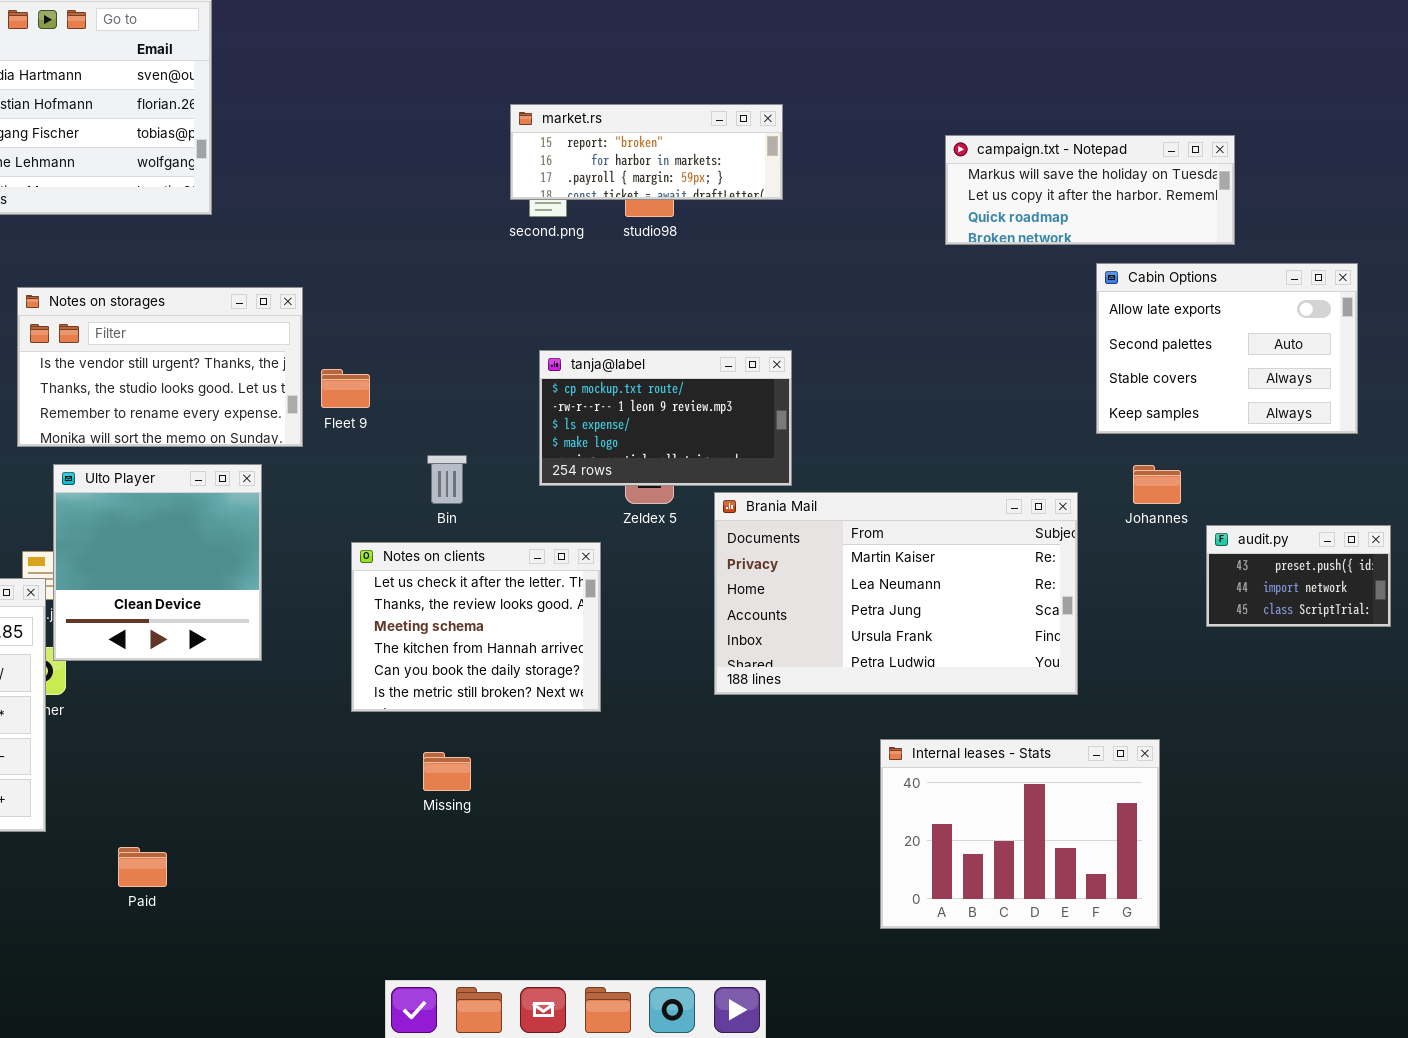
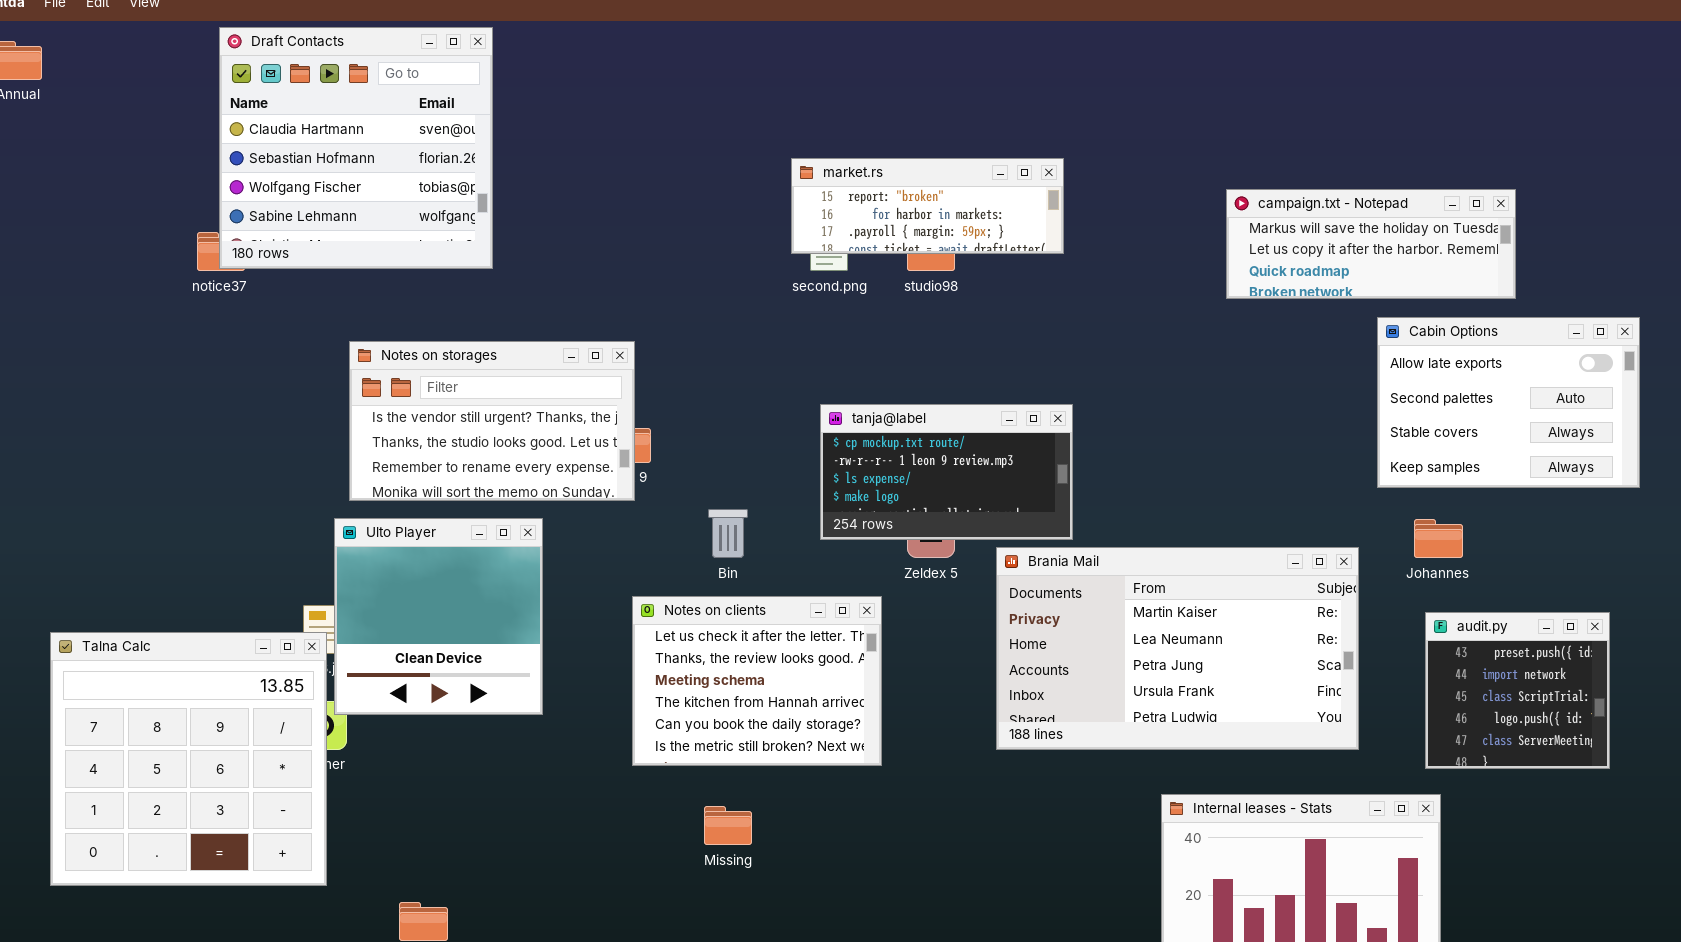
Notes on storages: [17,287,303,447] -> [349,341,635,501], moved
audit.py: [1206,525,1391,627] -> [1425,612,1610,769], moved, resized

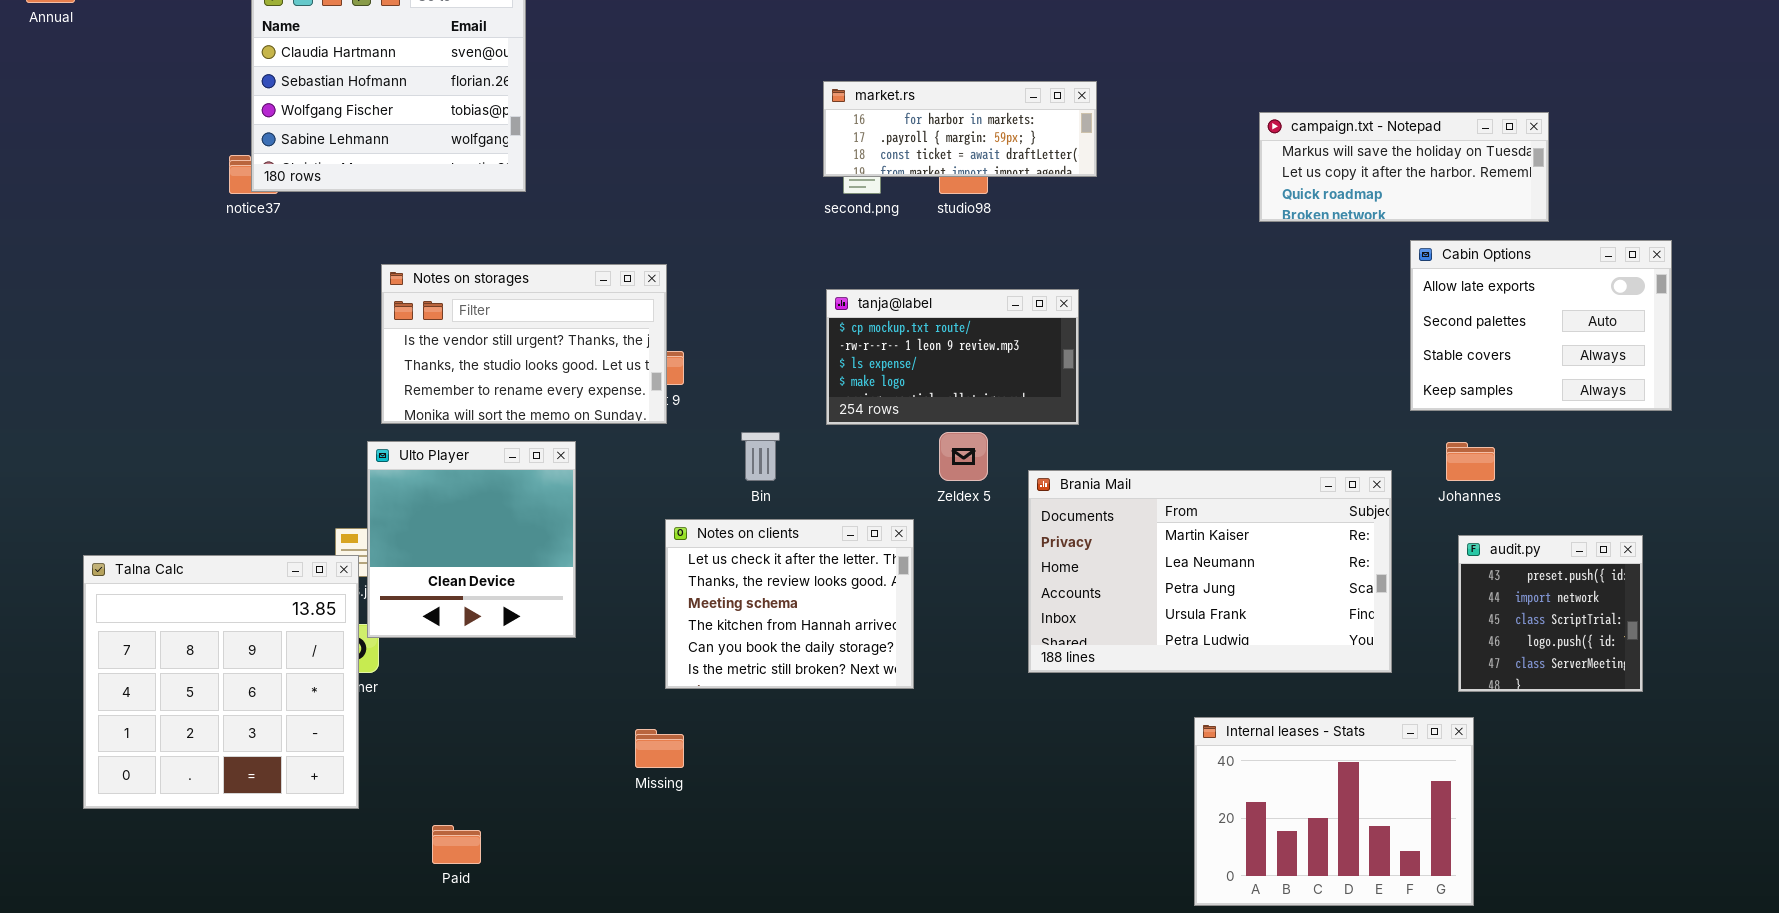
market.rs: [791,158,1064,254] -> [823,81,1097,177], scrolled down 1 row
tanja@label: [820,404,1073,540] -> [826,289,1079,425], moved
Missing: [704,806,752,845] -> [635,729,684,768], moved

